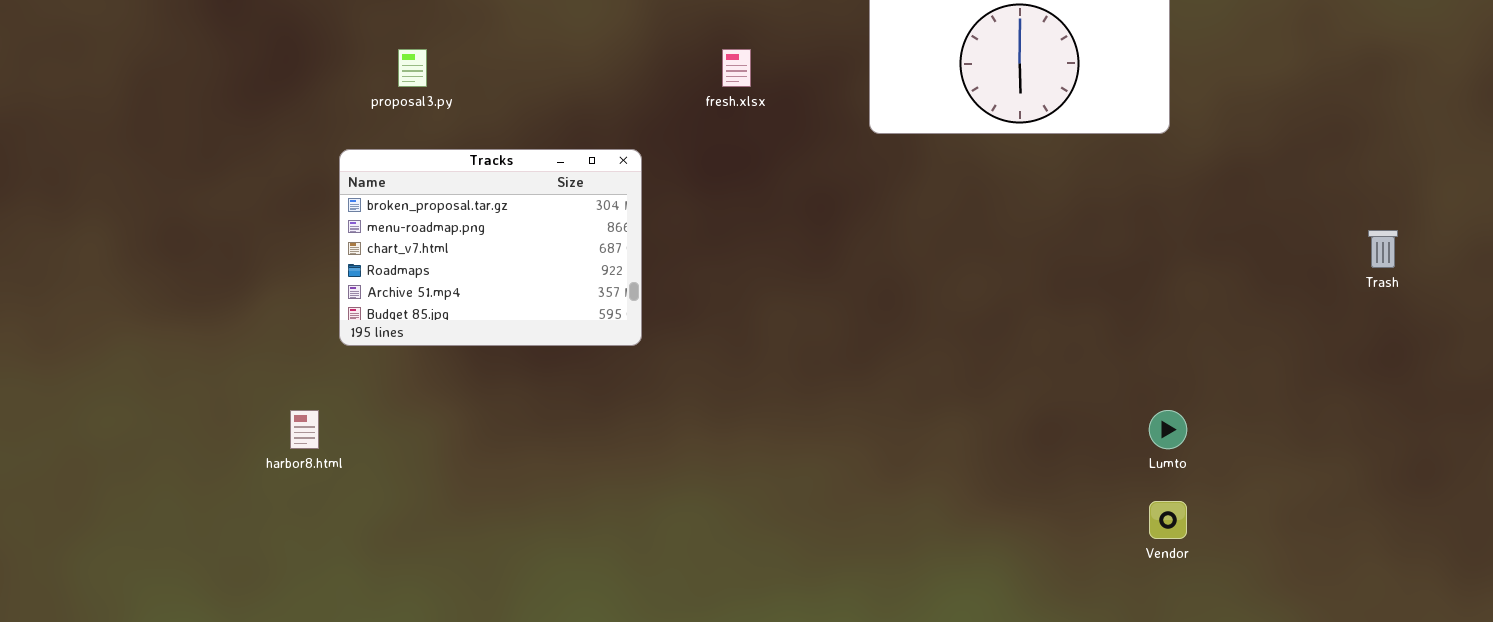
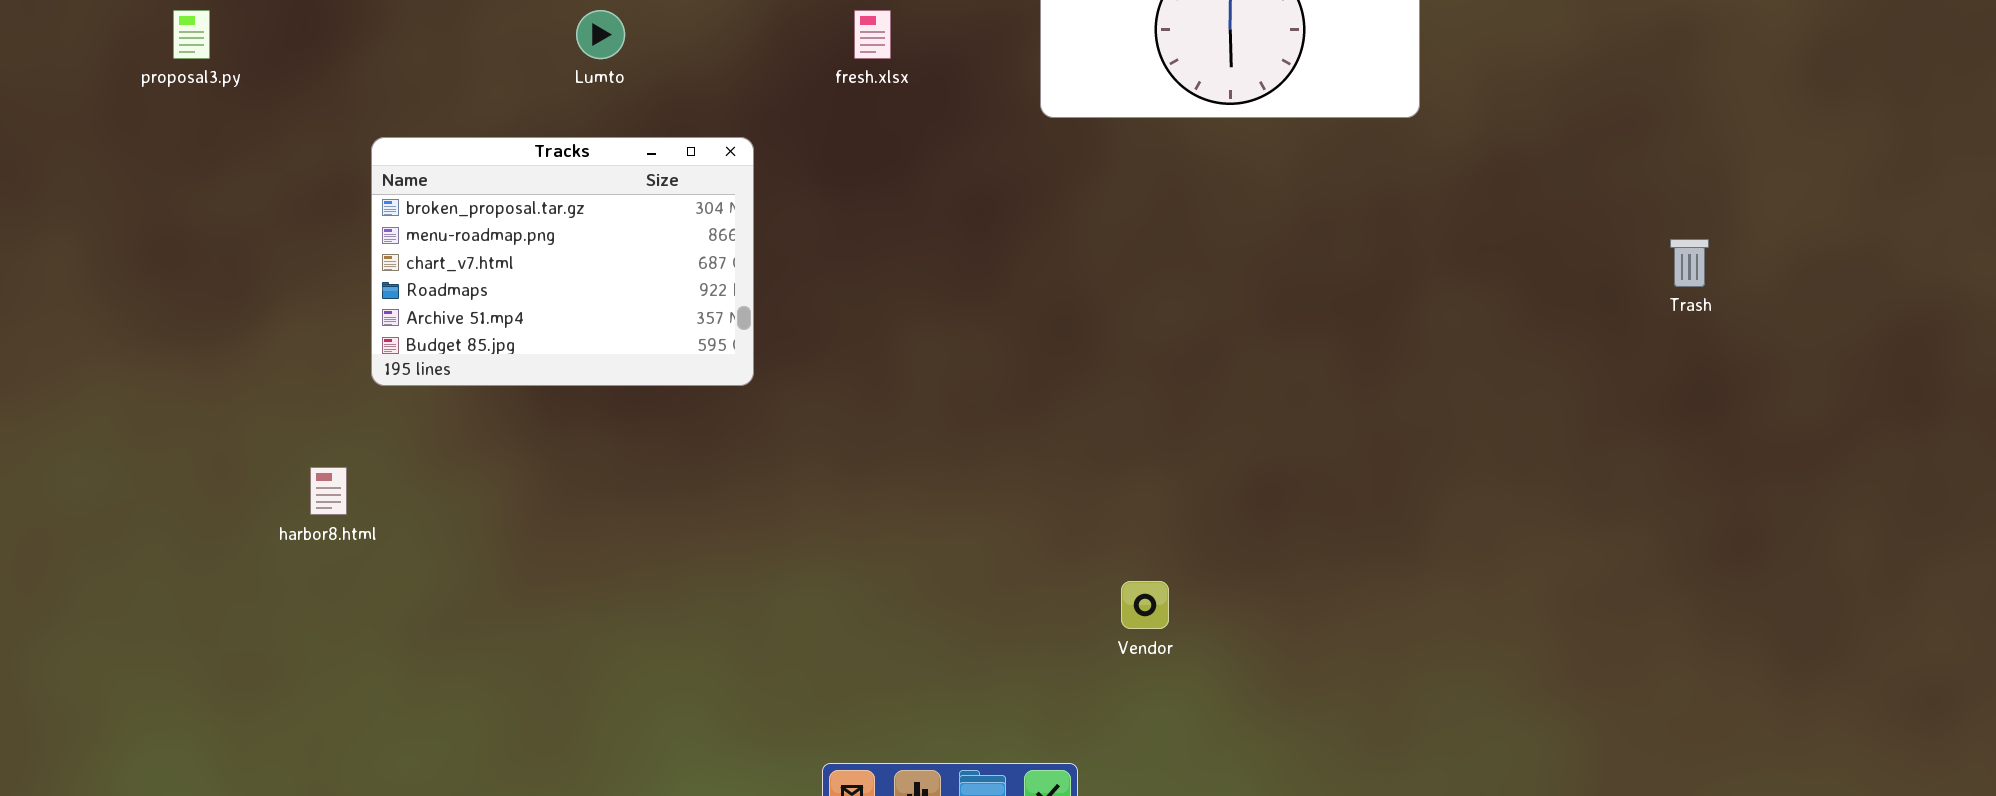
proposal3.py: [398,49,427,87] -> [173,10,210,59], moved
Lumto: [1149,410,1187,449] -> [576,10,625,59], moved
Vendor: [1149,501,1187,539] -> [1121,581,1169,629], moved

